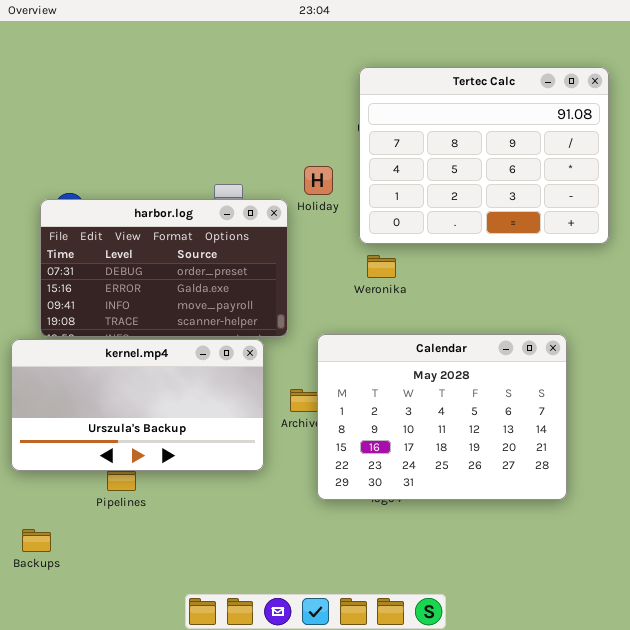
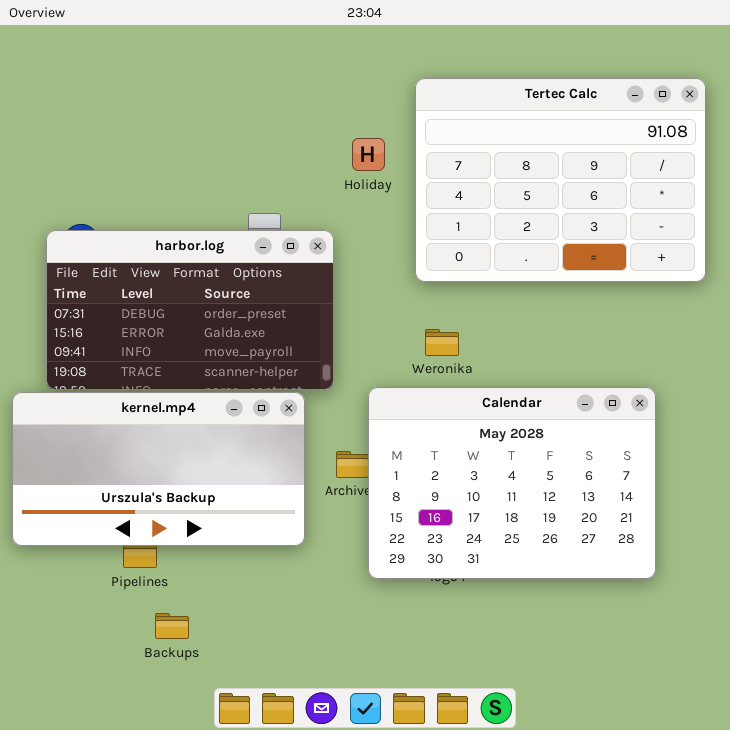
Holiday: [304,166,333,195] -> [352,138,385,171], moved
Weronika: [367,255,396,278] -> [425,329,459,356], moved
Backups: [22,529,51,552] -> [155,613,189,639], moved

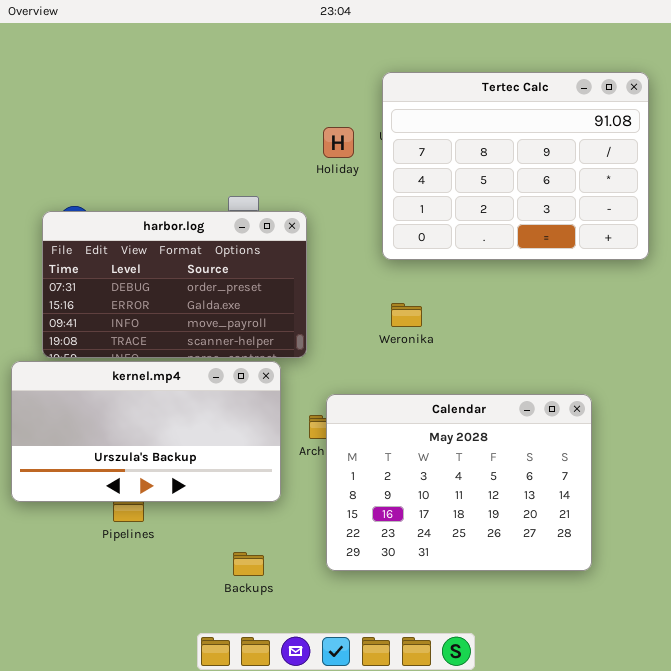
Calendar: [368,387,656,579] -> [326,394,592,571], moved
Backups: [155,613,189,639] -> [233,552,264,576], moved

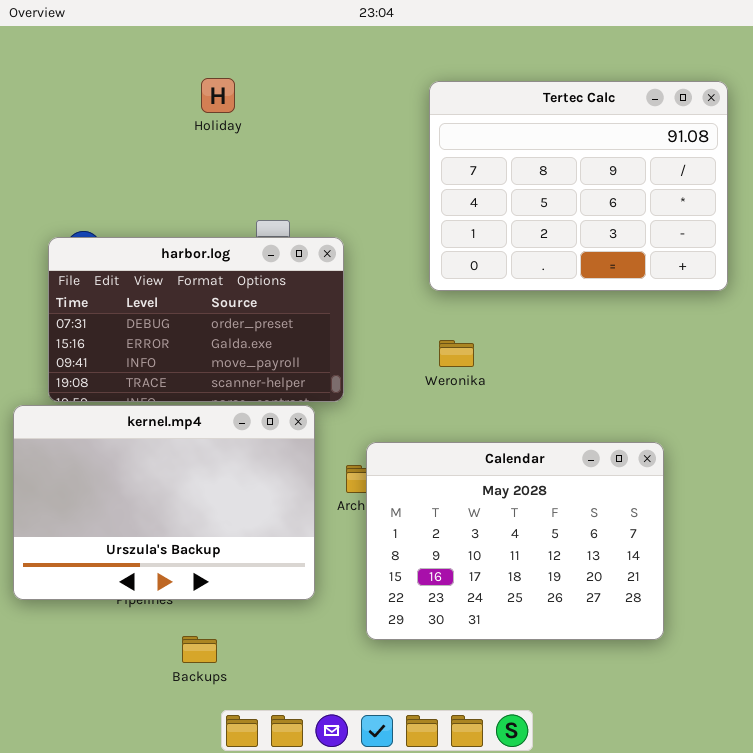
Holiday: [323,127,354,158] -> [201,78,235,113], moved
kernel.mp4: [11,361,281,502] -> [13,405,315,600], resized
Backups: [233,552,264,576] -> [182,636,217,663], moved

